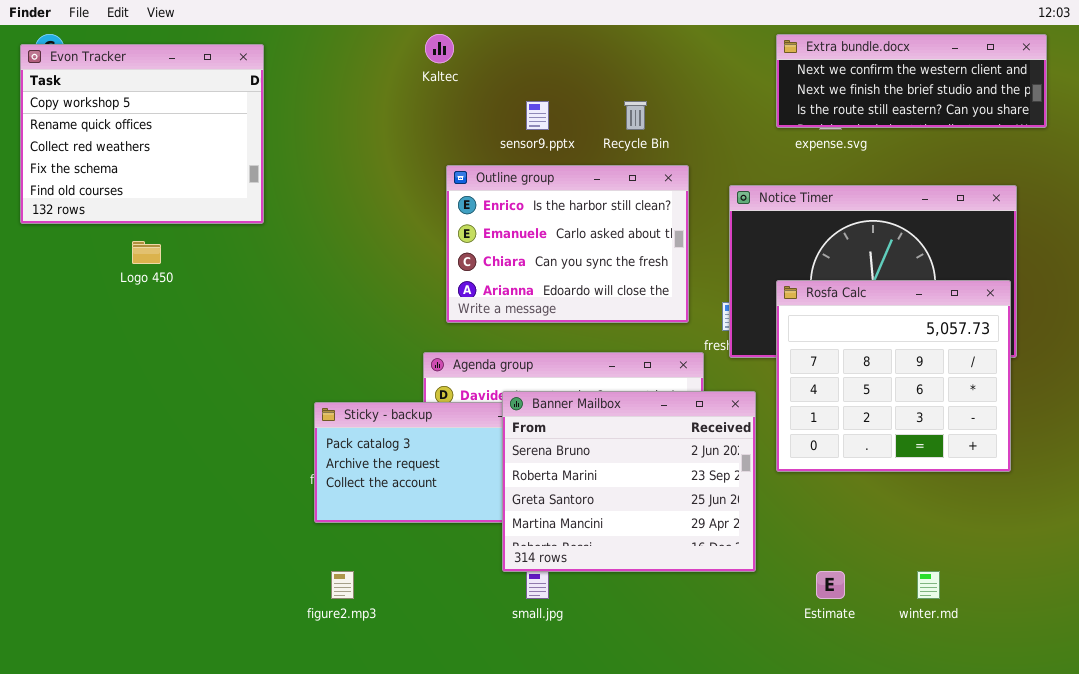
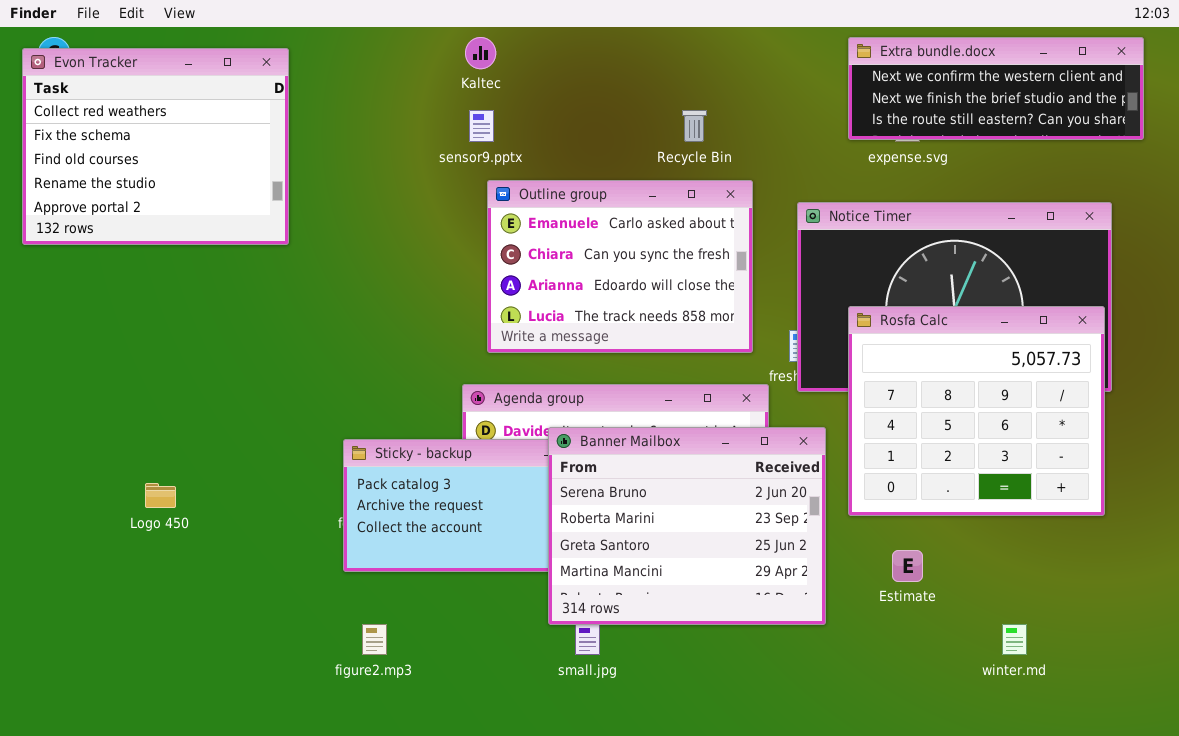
Evon Tracker: [20,44,264,224] -> [22,48,289,245], scrolled down 2 rows
sensor9.pptx: [526,101,549,130] -> [469,110,494,142], moved
Outline group: [446,165,689,323] -> [487,180,753,353], scrolled down 1 row
Logo 450: [132,241,161,264] -> [145,483,176,508], moved
Estimate: [816,571,845,599] -> [892,550,923,582], moved

